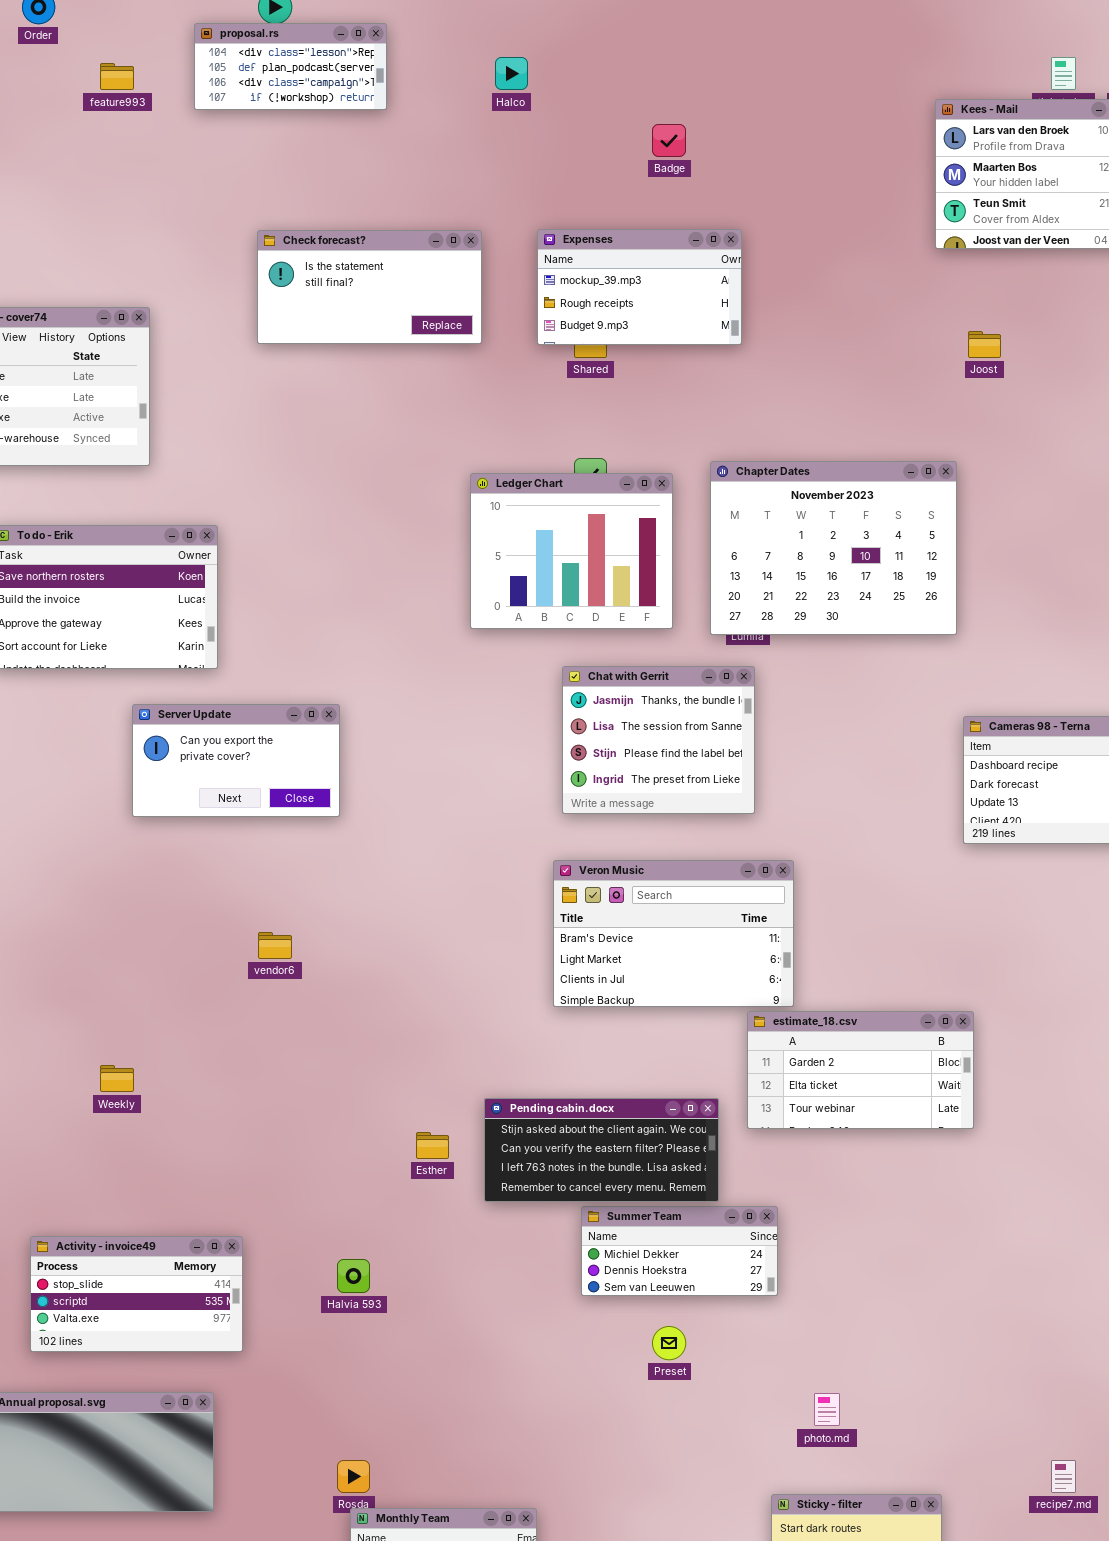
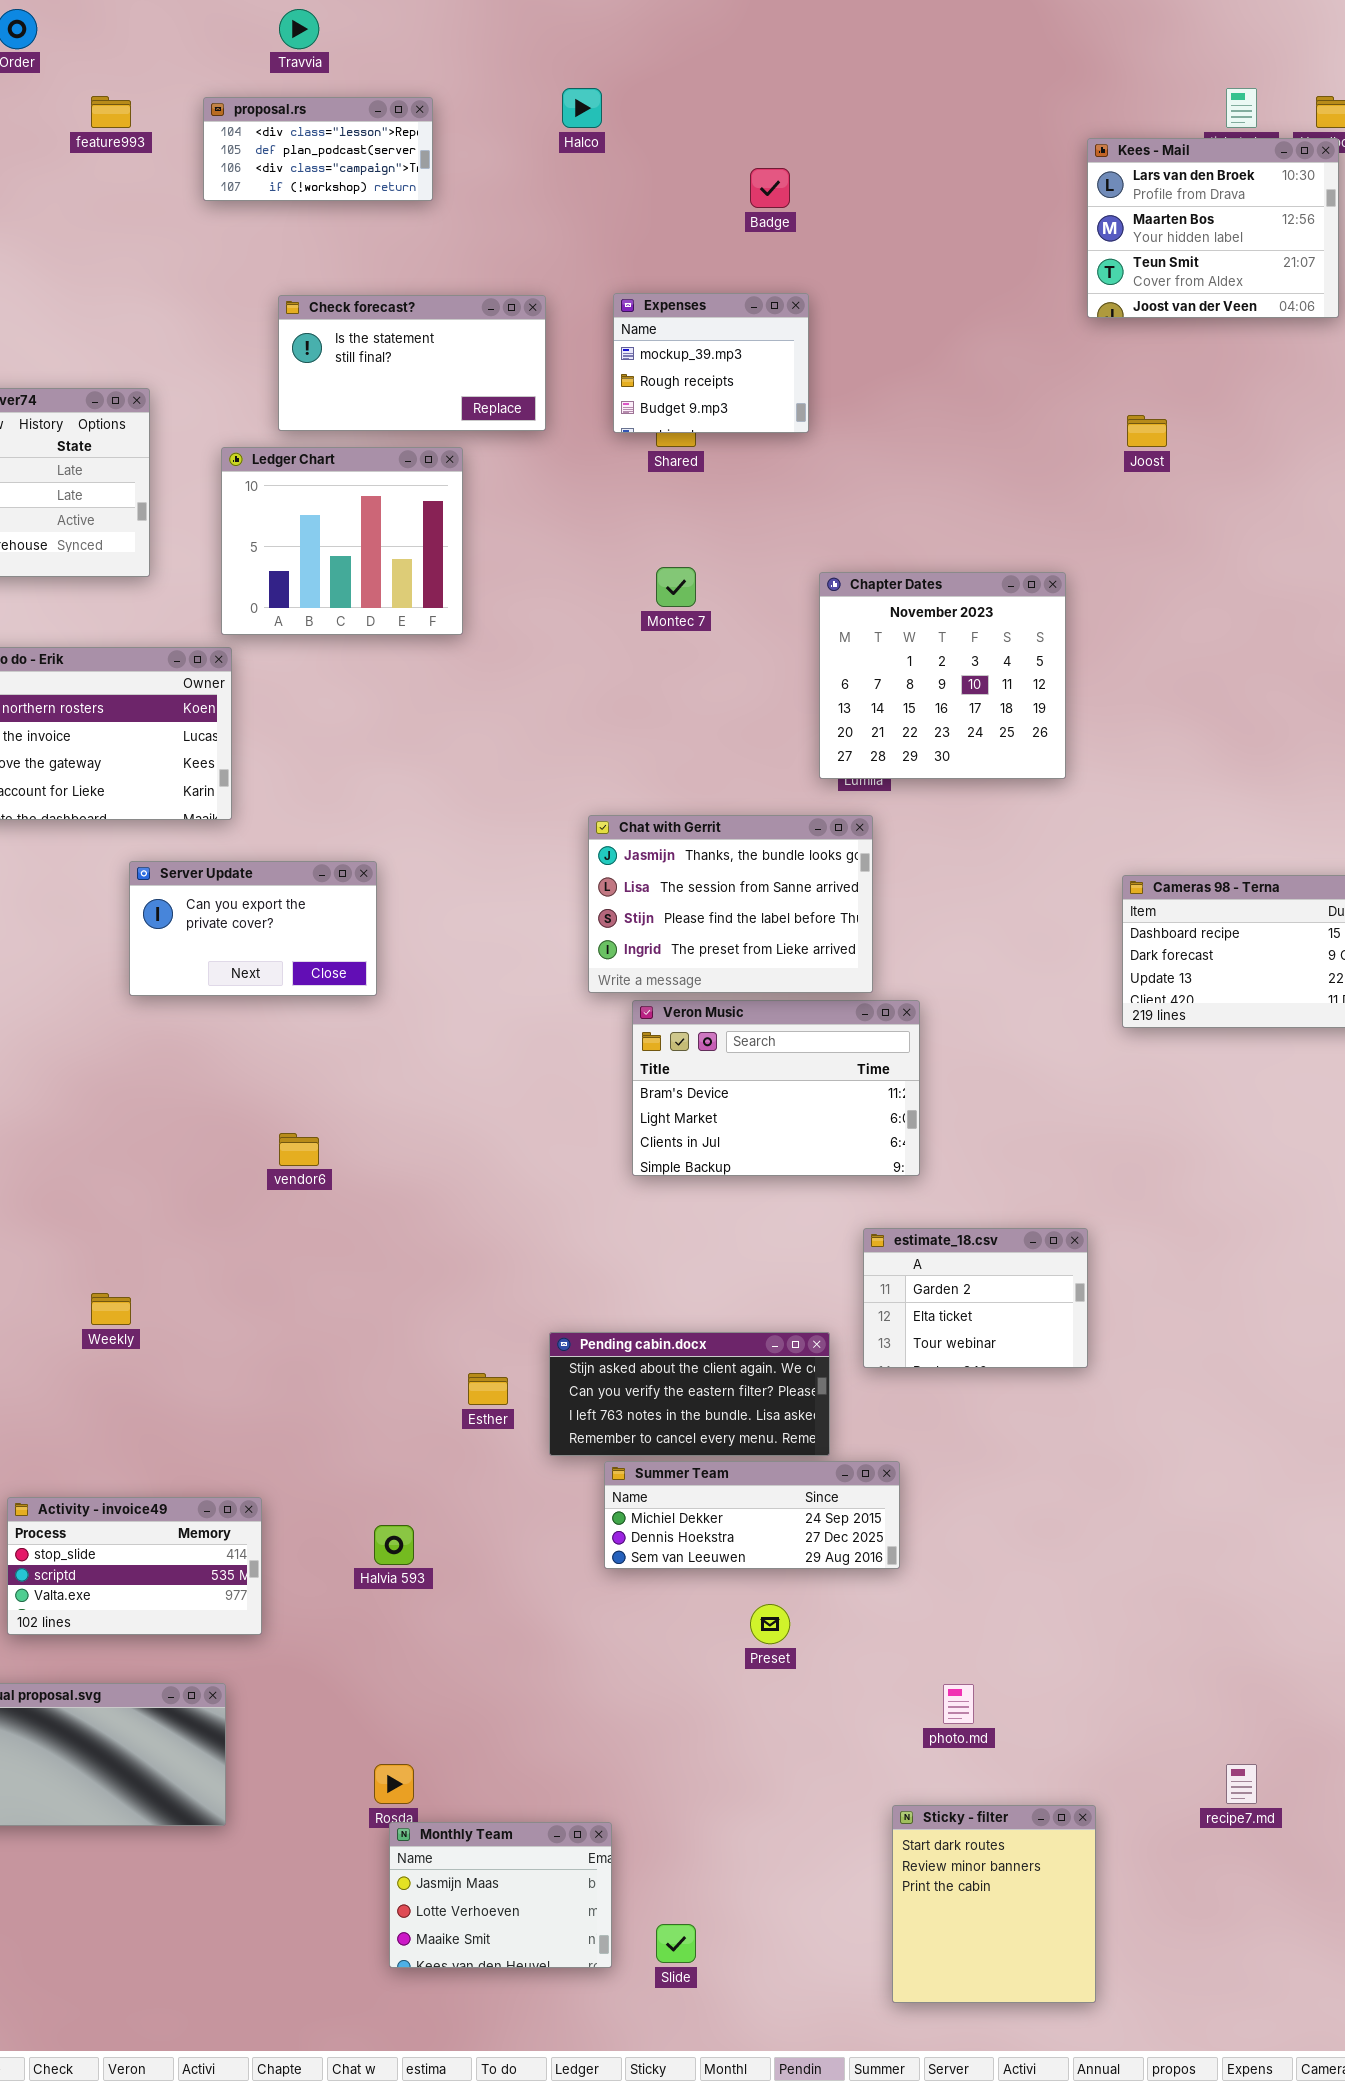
proposal.rs: [194,23,387,110] -> [203,97,433,201], moved
Expenses: [537,229,742,345] -> [613,293,809,433], resized
Chapter Dates: [710,461,957,635] -> [819,572,1066,779], resized
Ledger Chart: [470,473,673,629] -> [221,447,463,635], moved
Chat with Gerrit: [562,666,755,814] -> [588,815,873,993], resized
Veron Music: [553,860,794,1007] -> [632,1000,920,1176], moved
estimate_18.csv: [747,1011,974,1129] -> [863,1228,1088,1368], resized
Summer Team: [581,1206,778,1296] -> [604,1461,900,1569], resized

